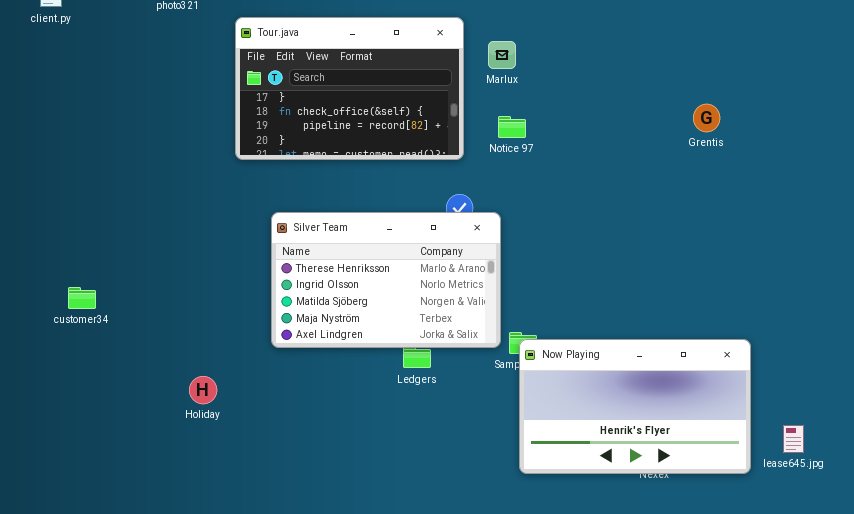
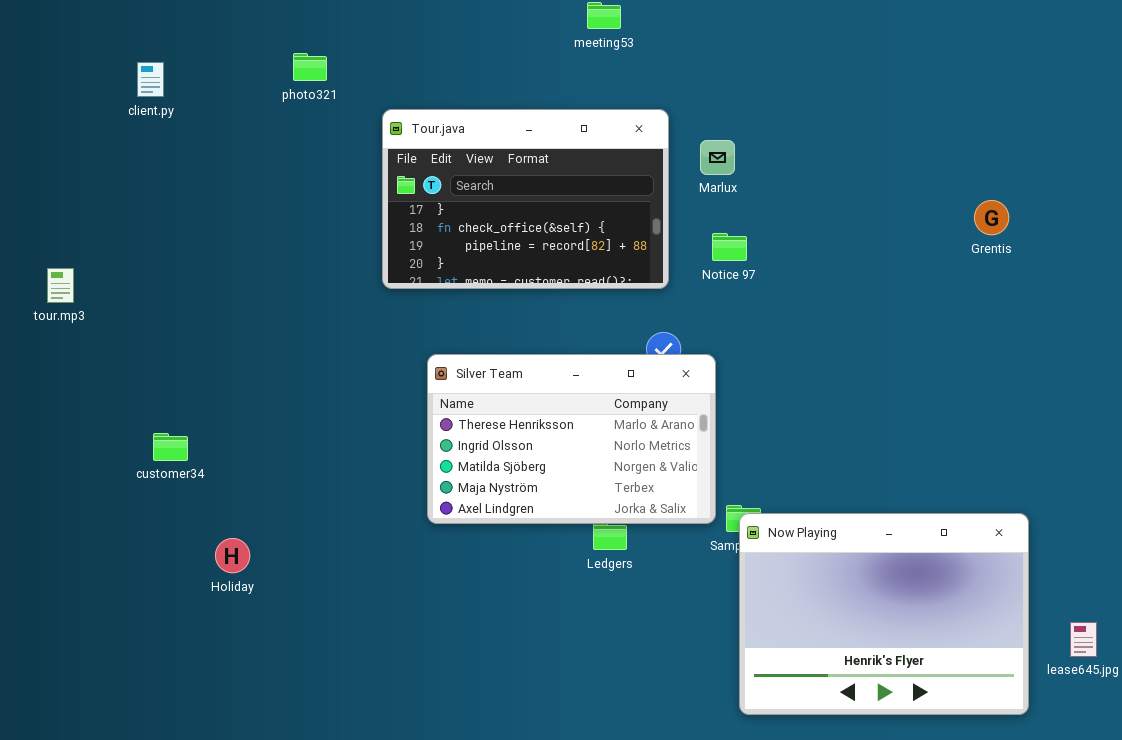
Grentis: [693,104,720,132] -> [974,200,1009,235], moved
customer34: [68,287,96,309] -> [153,433,188,461], moved
Now Playing: [519,339,751,474] -> [739,513,1029,715], resized
Holiday: [189,376,217,404] -> [215,538,250,573], moved

